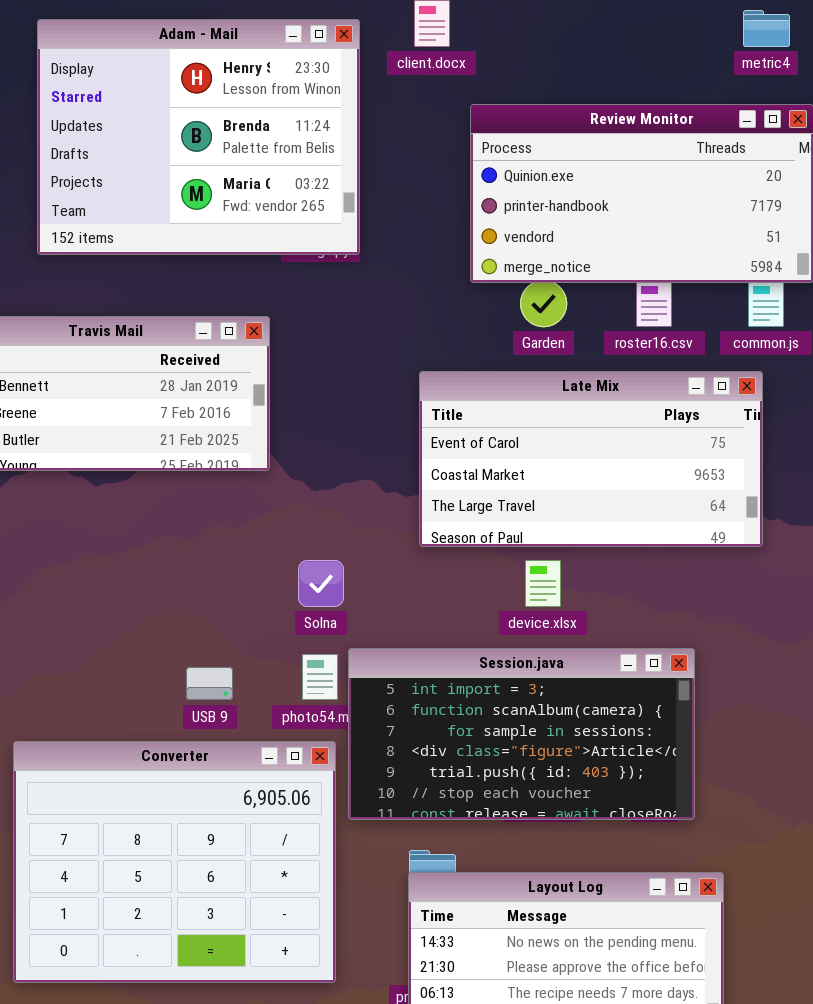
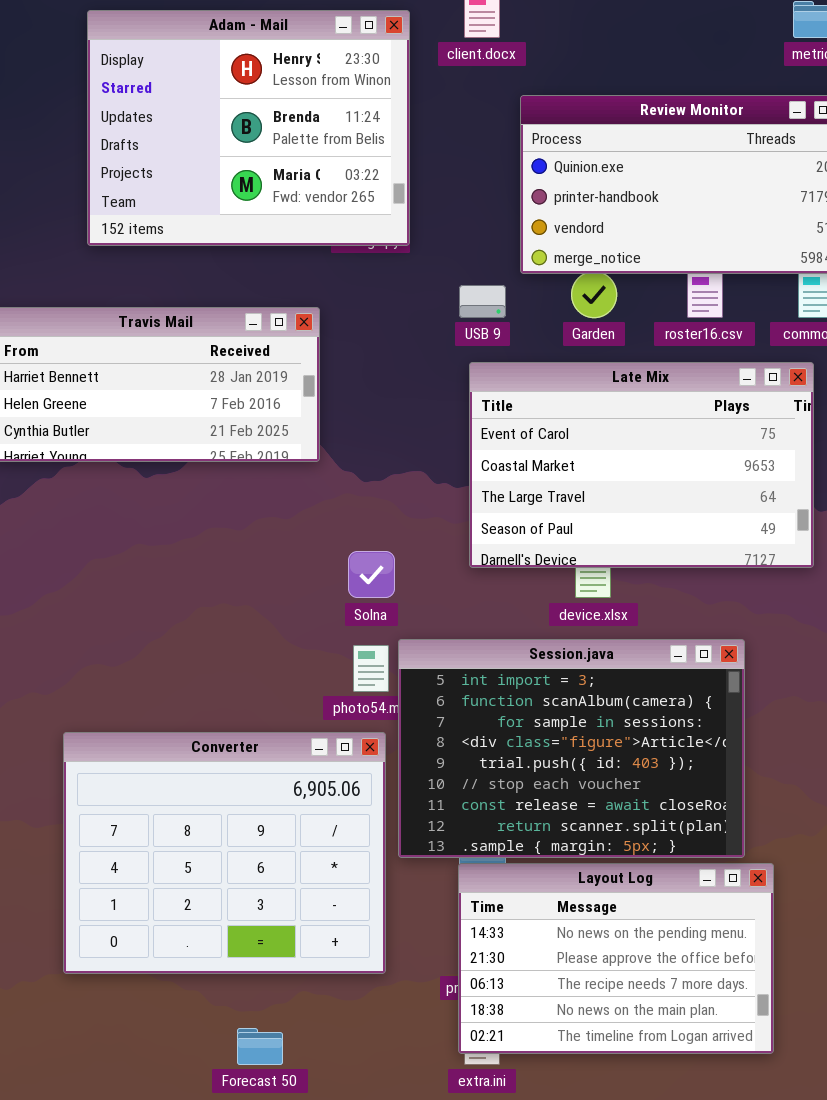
Late Mix: [419,371,763,547] -> [469,362,814,568], resized
Session.java: [348,648,695,820] -> [398,639,745,858], resized
USB 9: [186,667,233,700] -> [459,285,506,318], moved

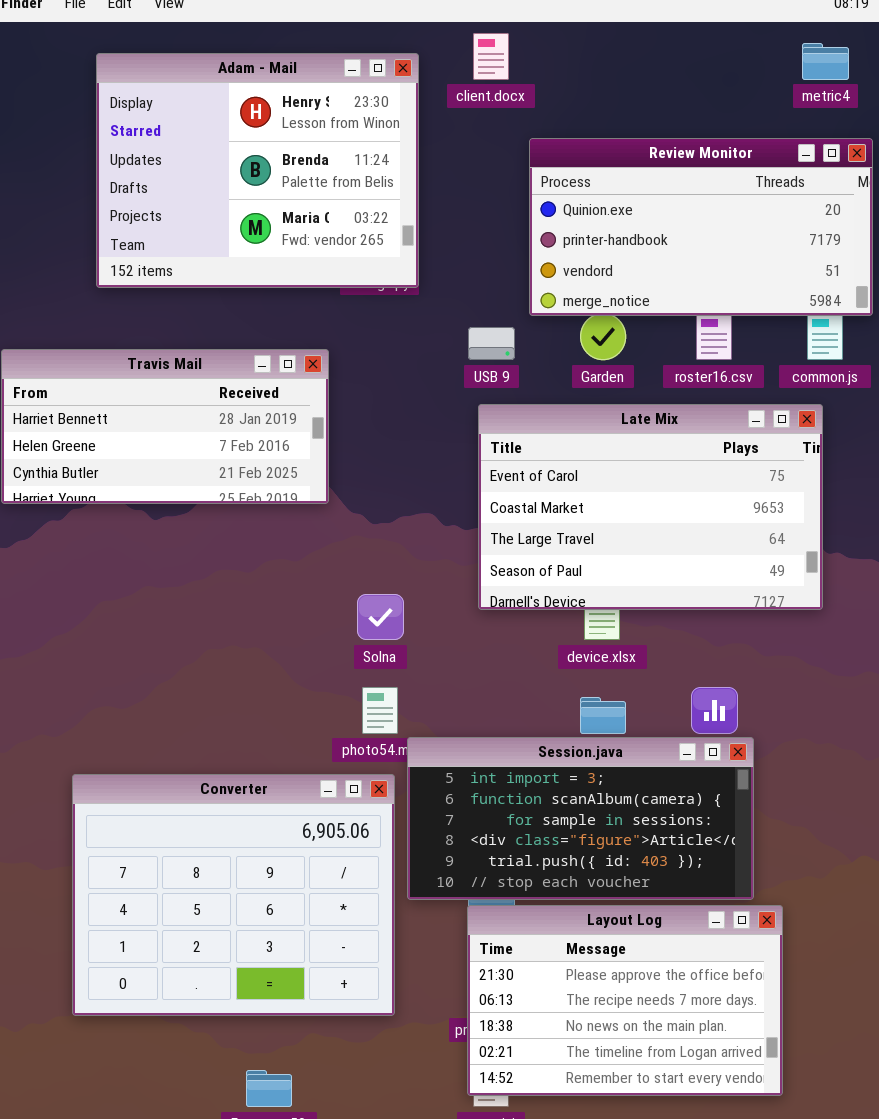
Session.java: [398,639,745,858] -> [407,737,754,900], resized
Layout Log: [458,863,774,1054] -> [467,905,783,1096], scrolled down 1 row

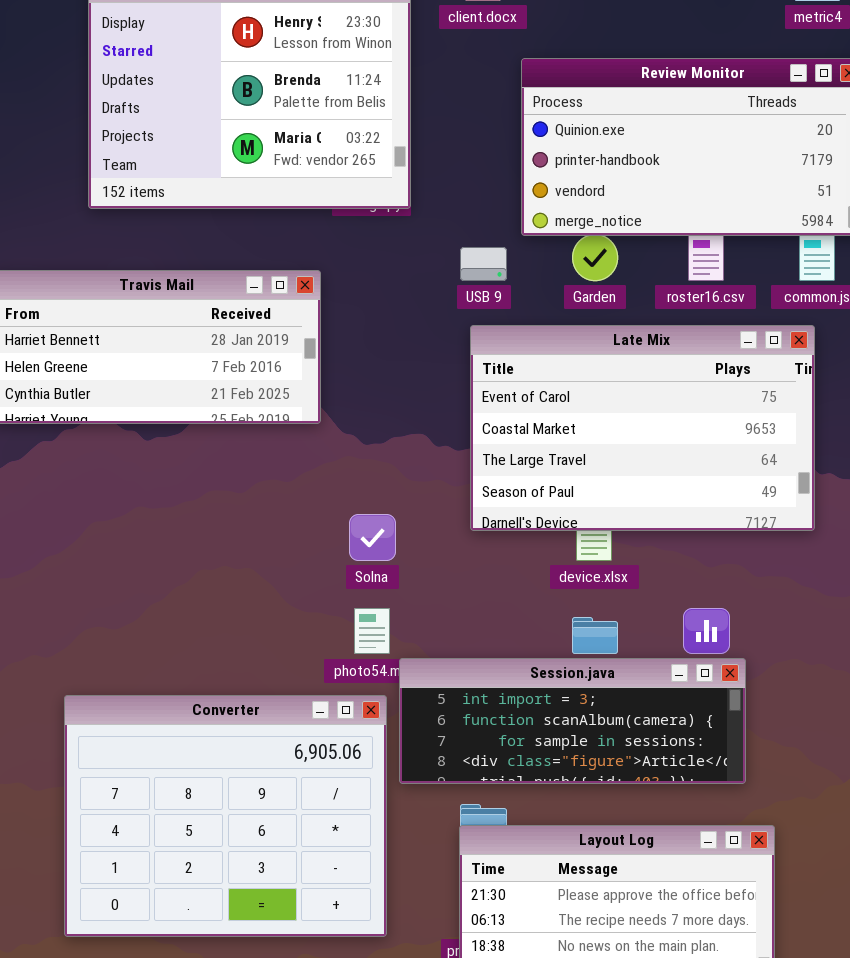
Session.java: [407,737,754,900] -> [399,658,746,784], resized

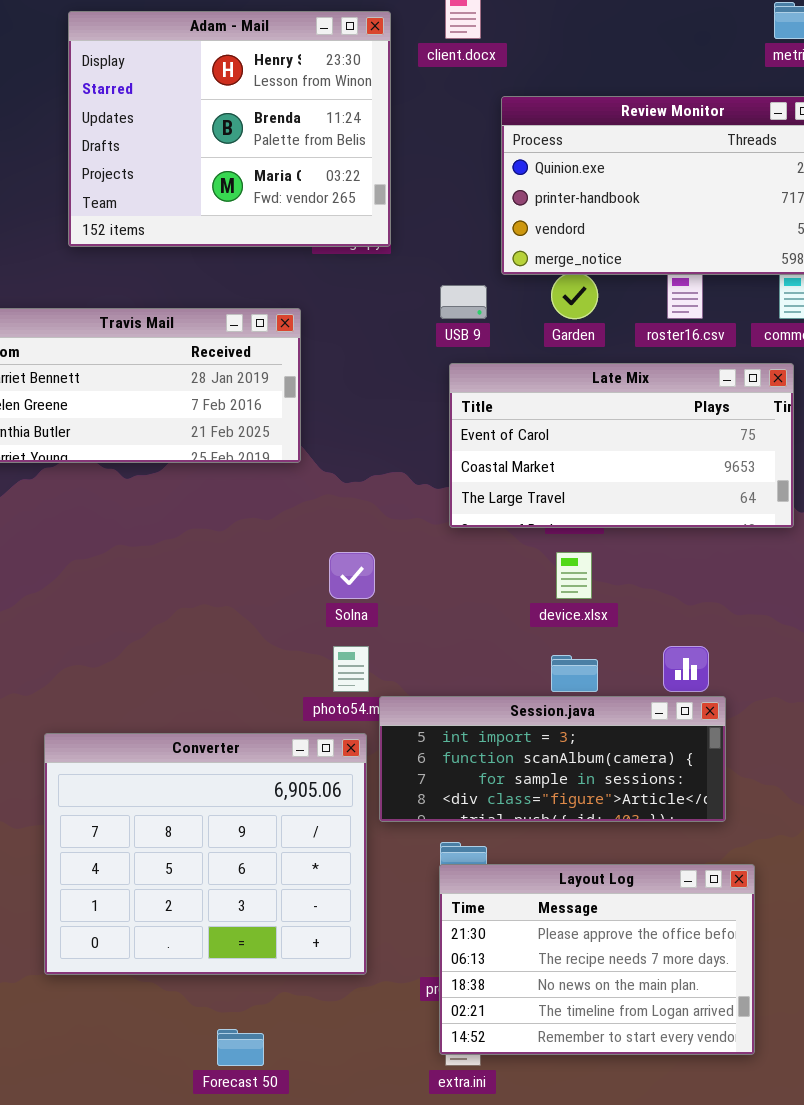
Late Mix: [470,325,815,531] -> [449,363,794,528], resized

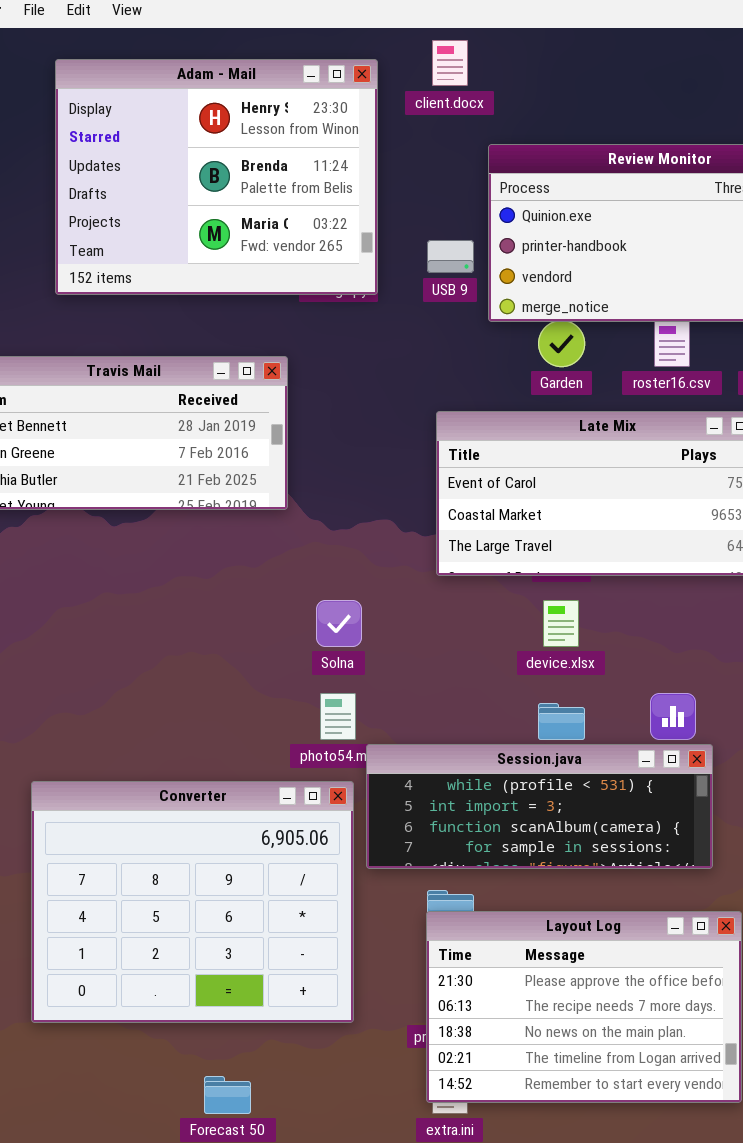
USB 9: [440,285,487,319] -> [427,240,474,273], moved
Session.java: [379,696,726,822] -> [366,744,713,869], scrolled up 1 row

